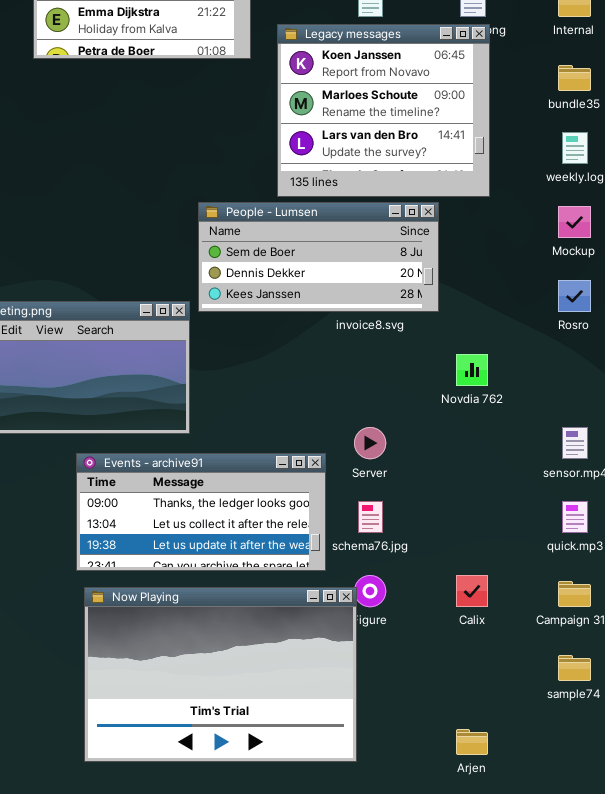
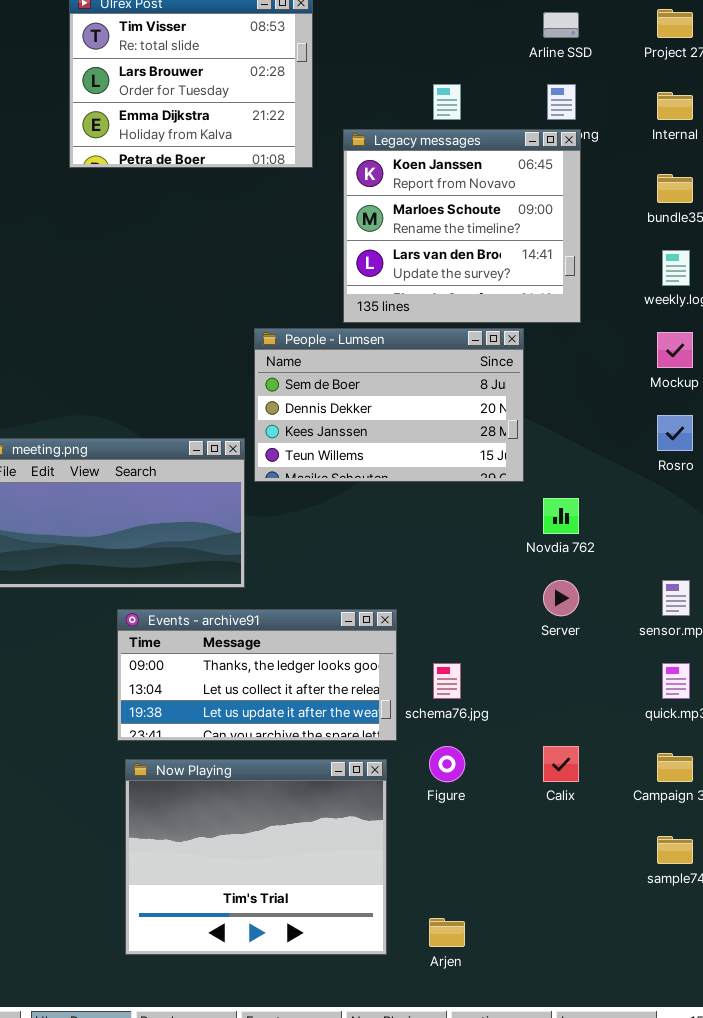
People - Lumsen: [198,202,439,312] -> [254,328,524,482], resized
Server: [354,427,386,459] -> [543,580,579,616], moved
Now Playing: [84,587,357,762] -> [125,759,387,955], resized
Arjen: [456,729,488,755] -> [429,918,465,947], moved

